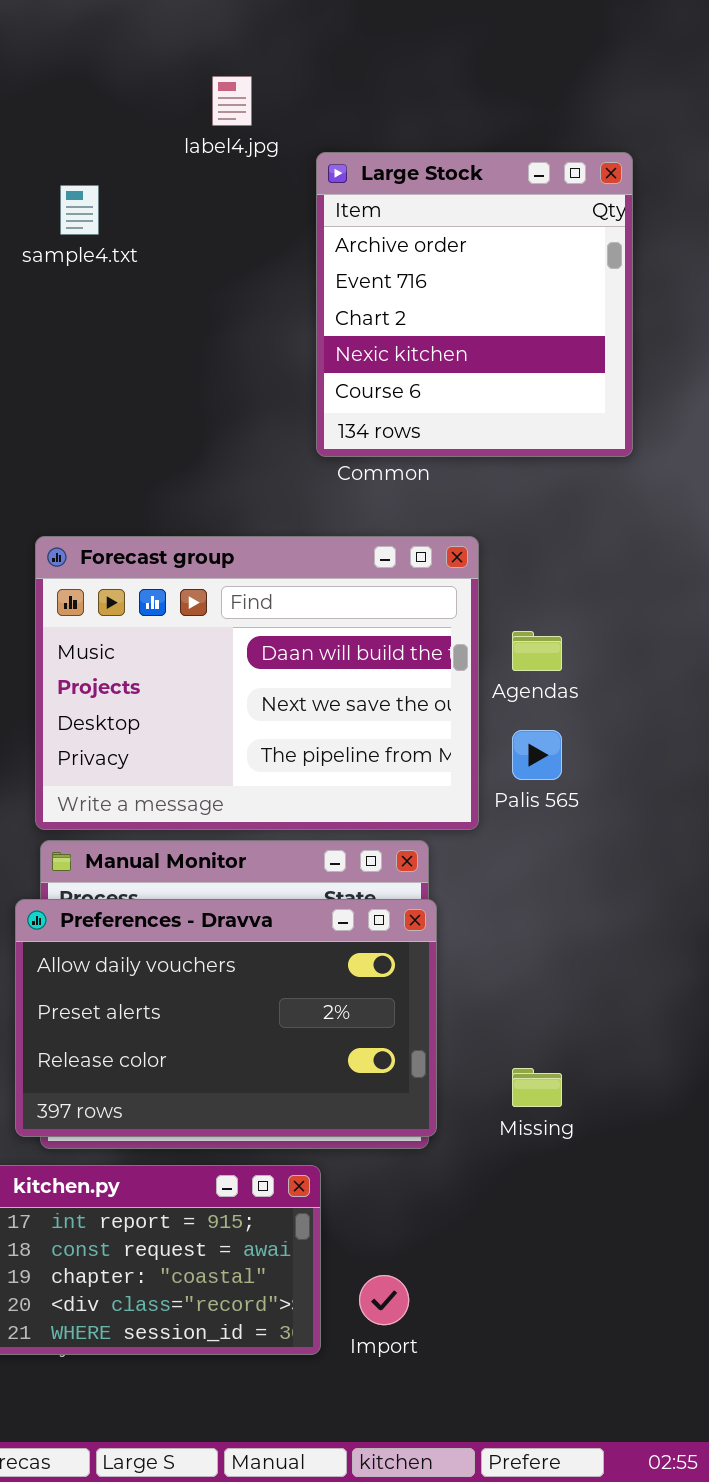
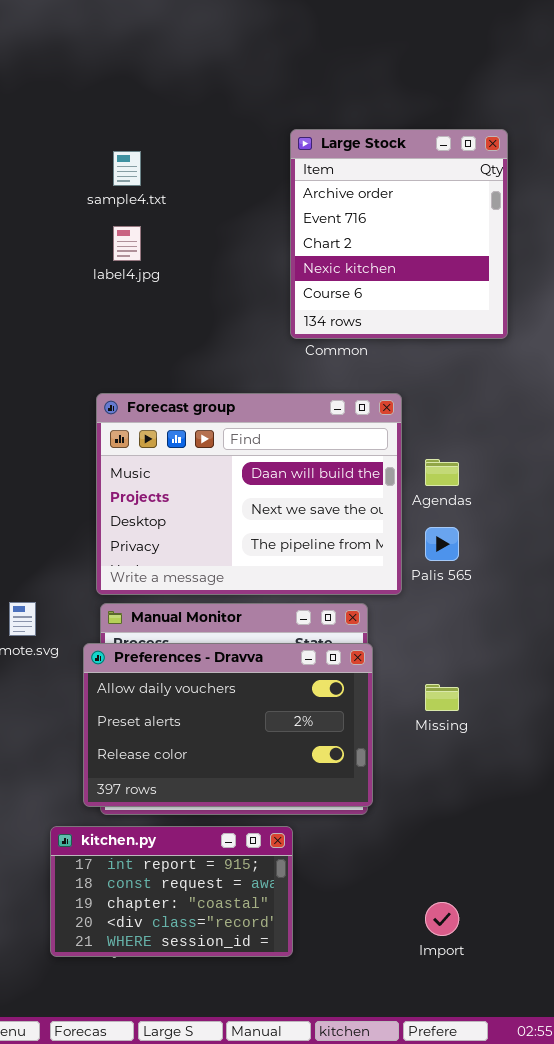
label4.jpg: [212,76,252,126] -> [113,226,141,261], moved
Missing: [512,1068,562,1107] -> [425,684,459,711], moved
Import: [359,1275,409,1325] -> [425,902,459,936], moved

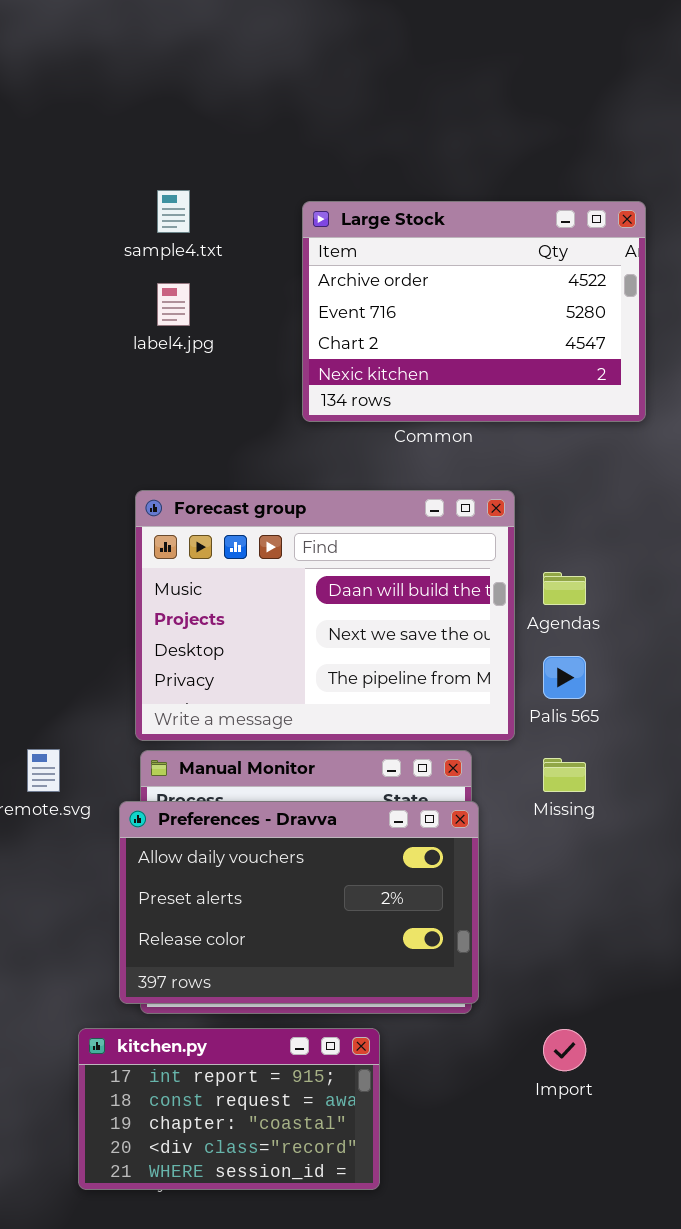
Large Stock: [290,129,508,339] -> [302,201,646,422], resized
Missing: [425,684,459,711] -> [543,758,586,792], moved
Import: [425,902,459,936] -> [543,1029,586,1071], moved

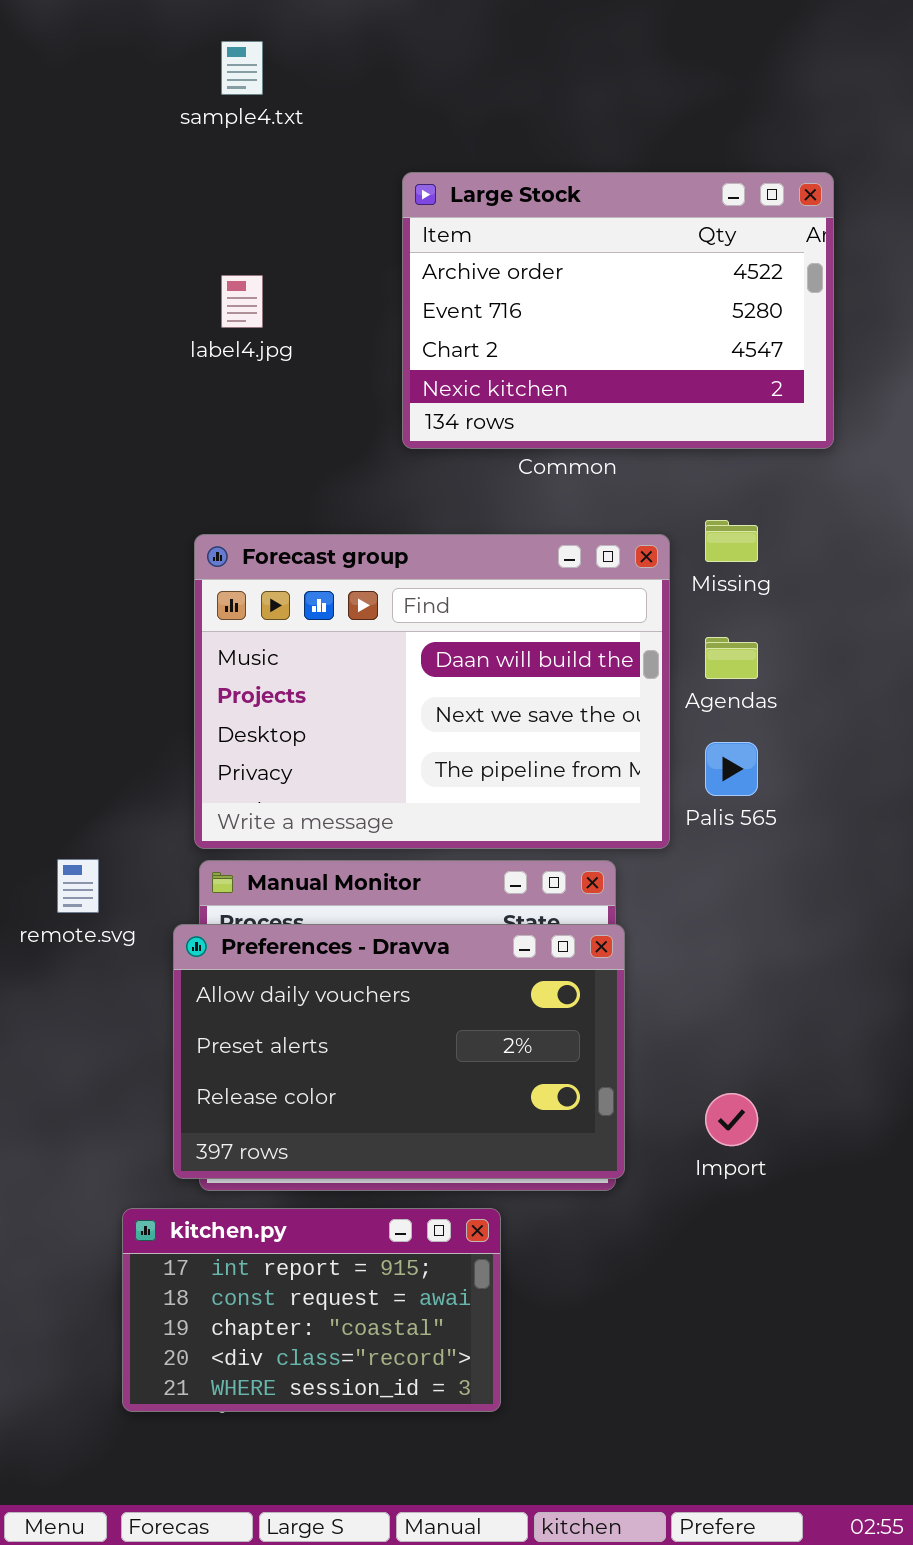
sample4.txt: [157,190,190,233] -> [221,41,263,95], moved
Missing: [543,758,586,792] -> [705,520,758,562], moved
Import: [543,1029,586,1071] -> [705,1093,758,1146], moved

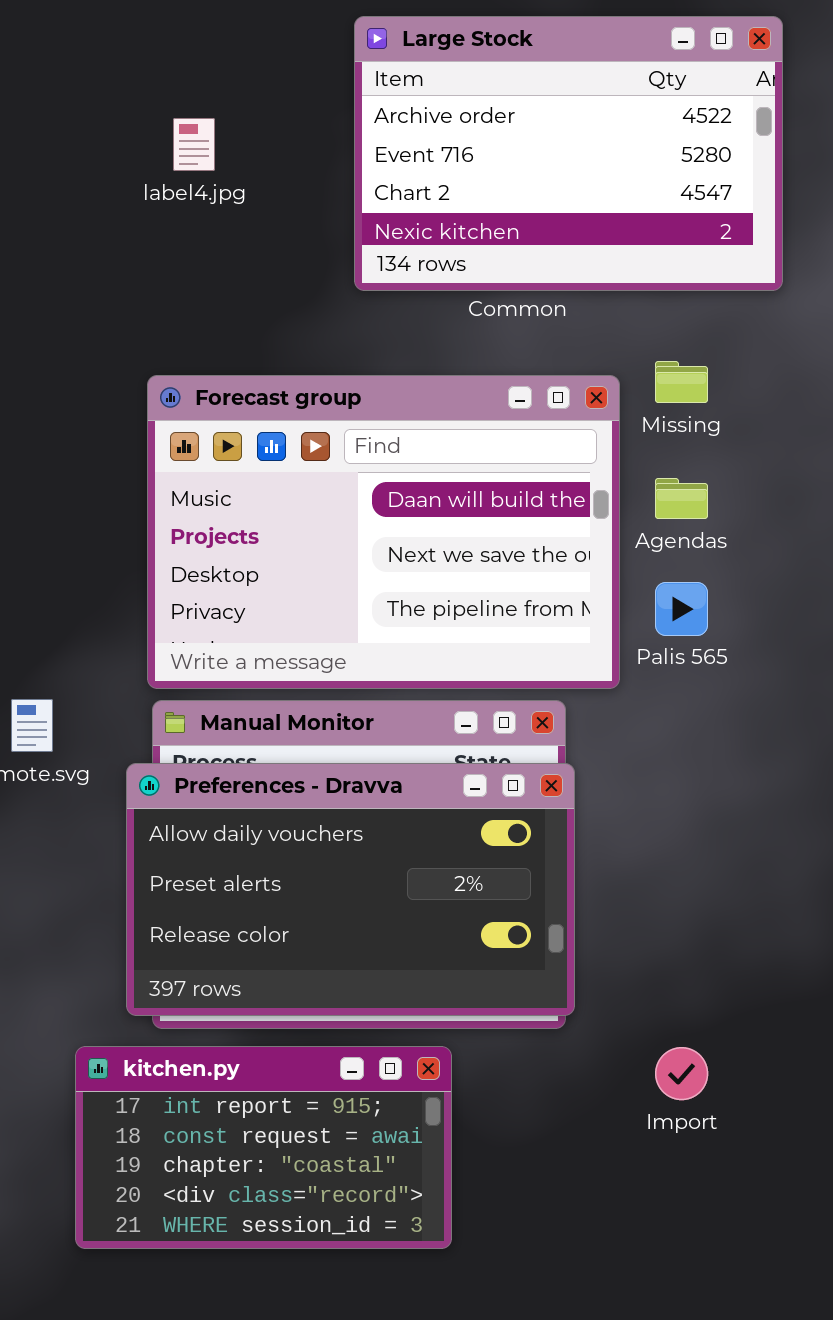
Import: [705,1093,758,1146] -> [655,1047,708,1100], moved

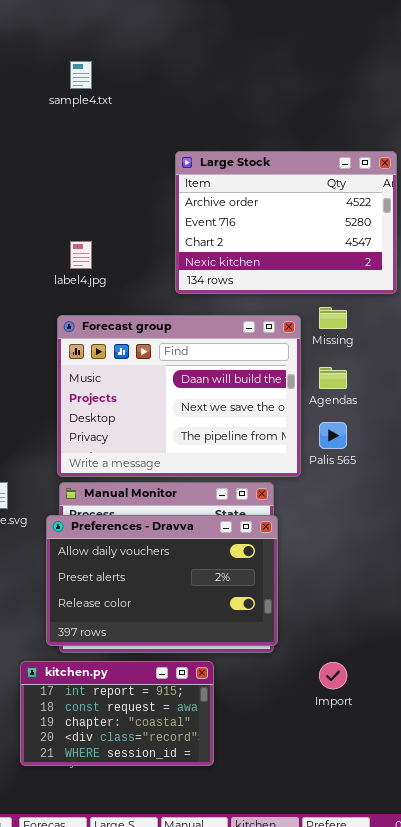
Large Stock: [354,16,783,291] -> [175,151,397,294], moved
label4.jpg: [173,118,215,171] -> [70,241,92,269], moved

